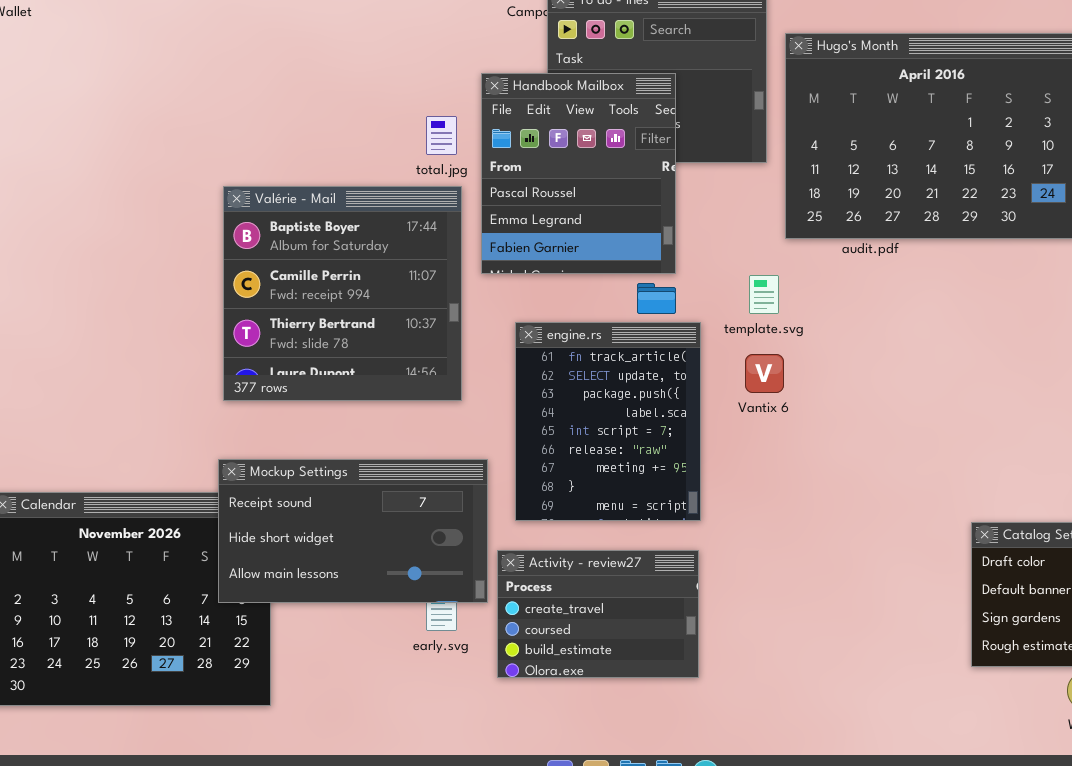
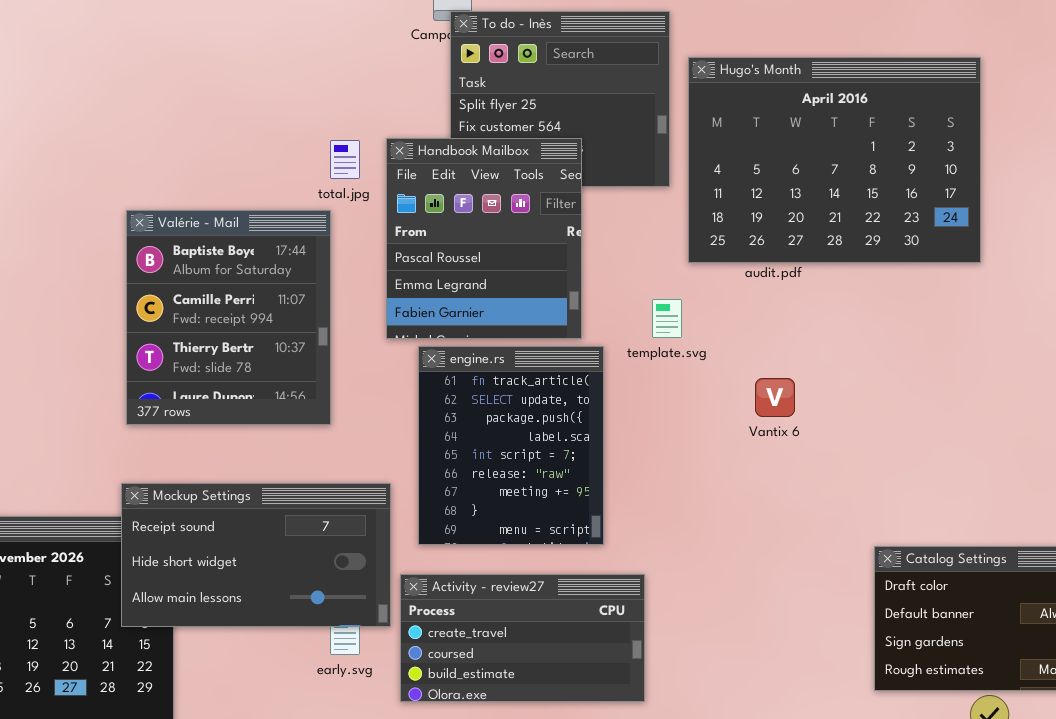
Handbook Mailbox: [481,73,676,274] -> [386,138,582,339], moved
Valérie - Mail: [223,186,462,401] -> [126,210,331,425], resized
Vantix 6: [745,354,784,393] -> [755,378,795,417], moved
Activity - review27: [497,550,699,678] -> [400,574,645,702], resized

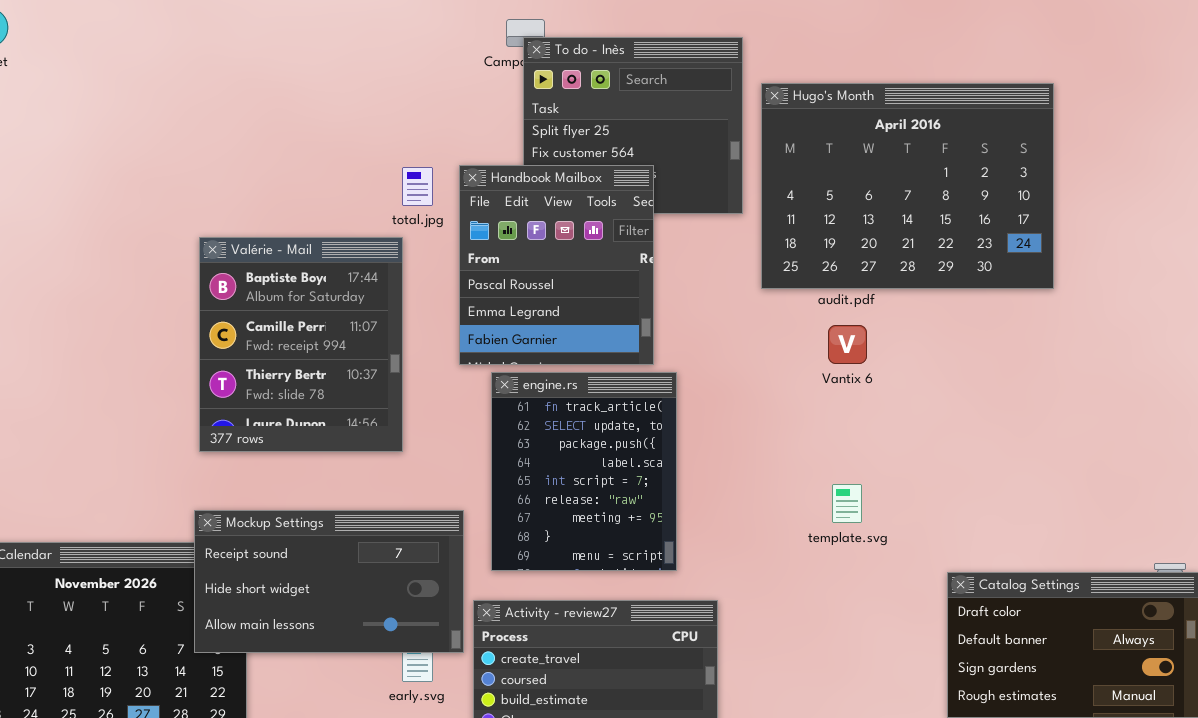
template.svg: [652,299,682,338] -> [832,484,862,523], moved
Vantix 6: [755,378,795,417] -> [828,325,867,364], moved

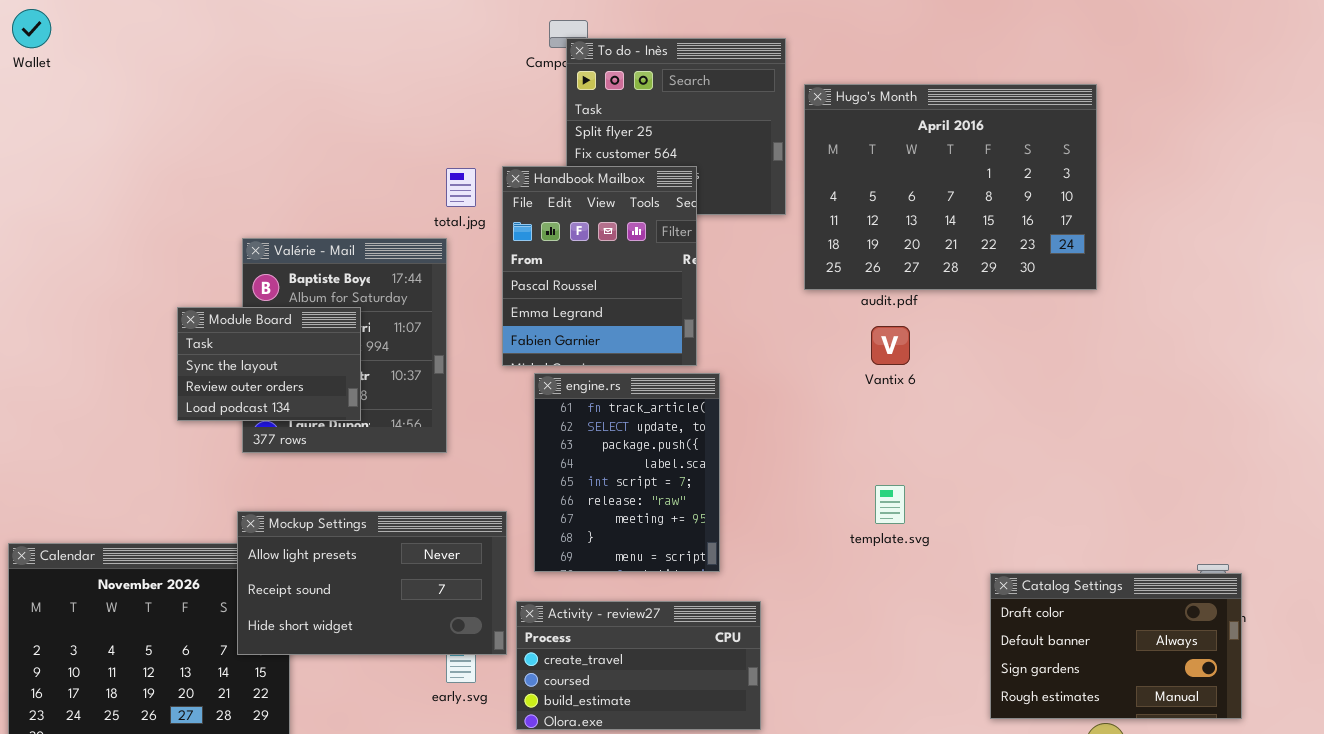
Module Board: none -> [177,307,361,421], opened
Mockup Settings: [194,510,464,653] -> [237,511,507,655], scrolled up 1 row

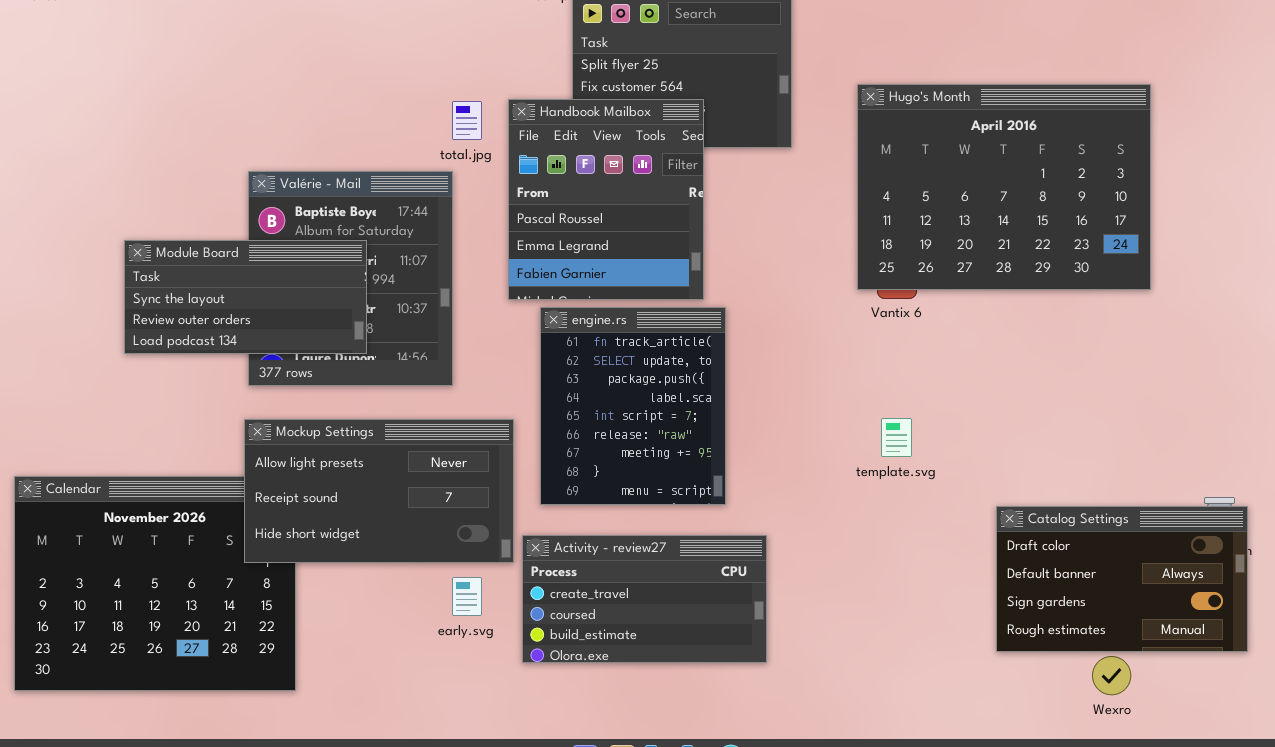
Hugo's Month: [804,84,1097,290] -> [857,84,1151,290], moved
Module Board: [177,307,361,421] -> [124,240,367,354], resized
Mockup Settings: [237,511,507,655] -> [244,419,514,563], moved

